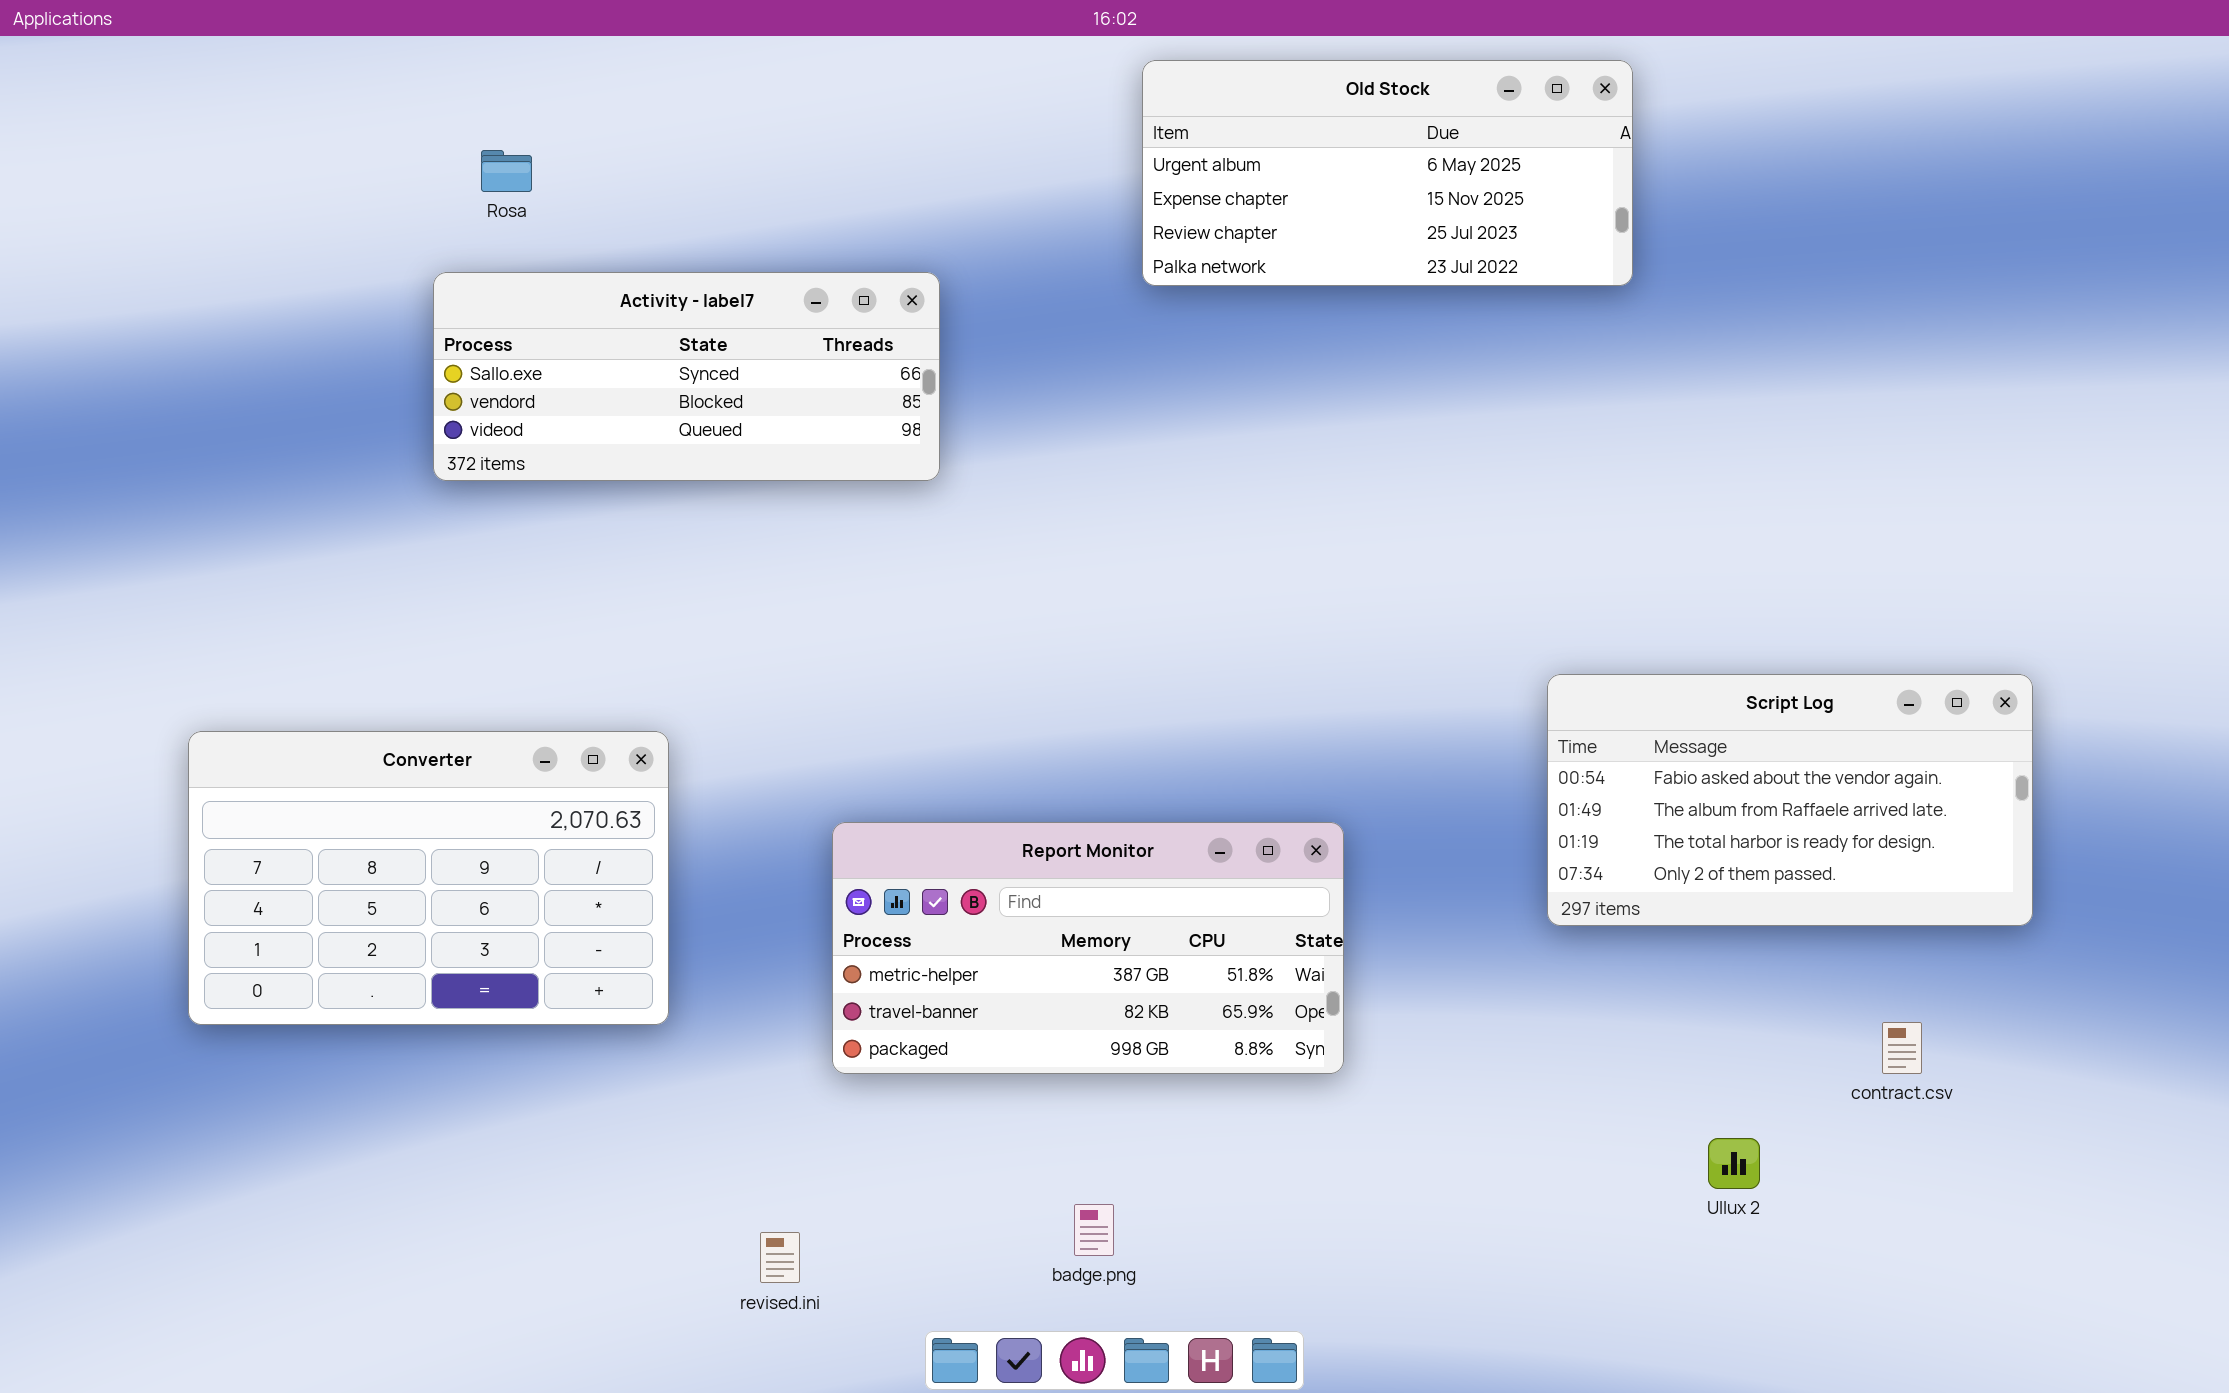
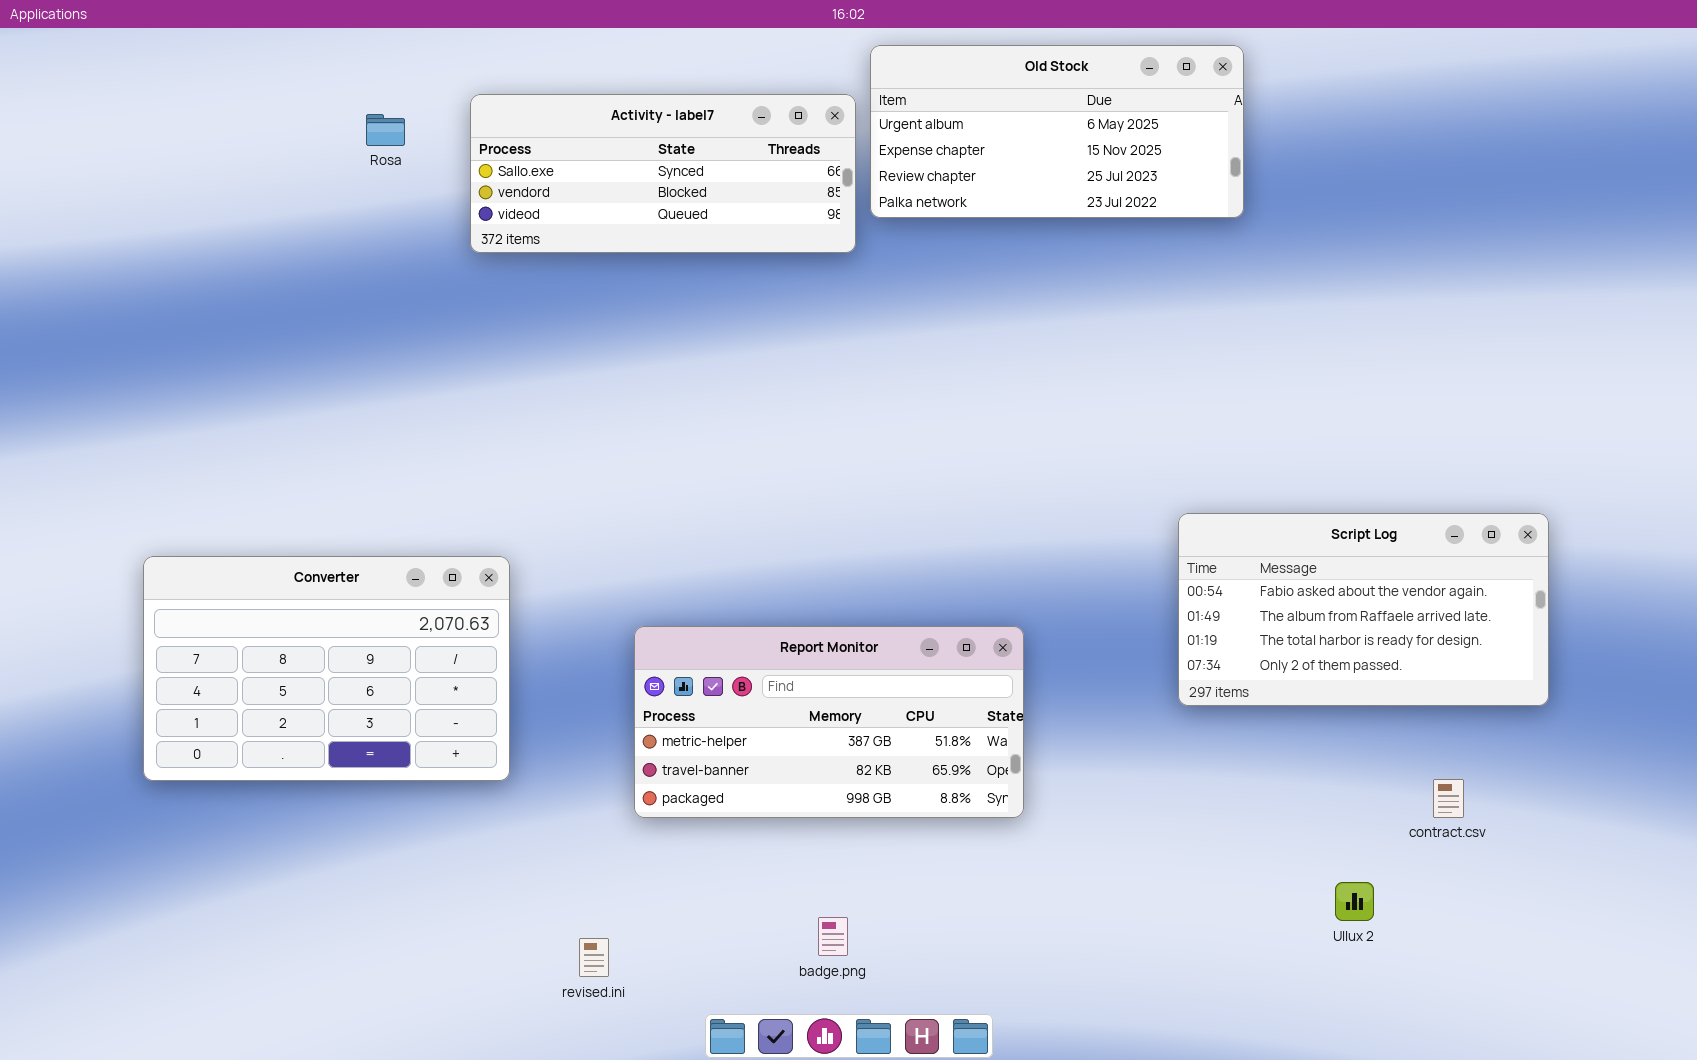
Activity - label7: [433,272,940,481] -> [470,94,856,253], moved
Ullux 2: [1708,1138,1760,1189] -> [1335,882,1374,921], moved

